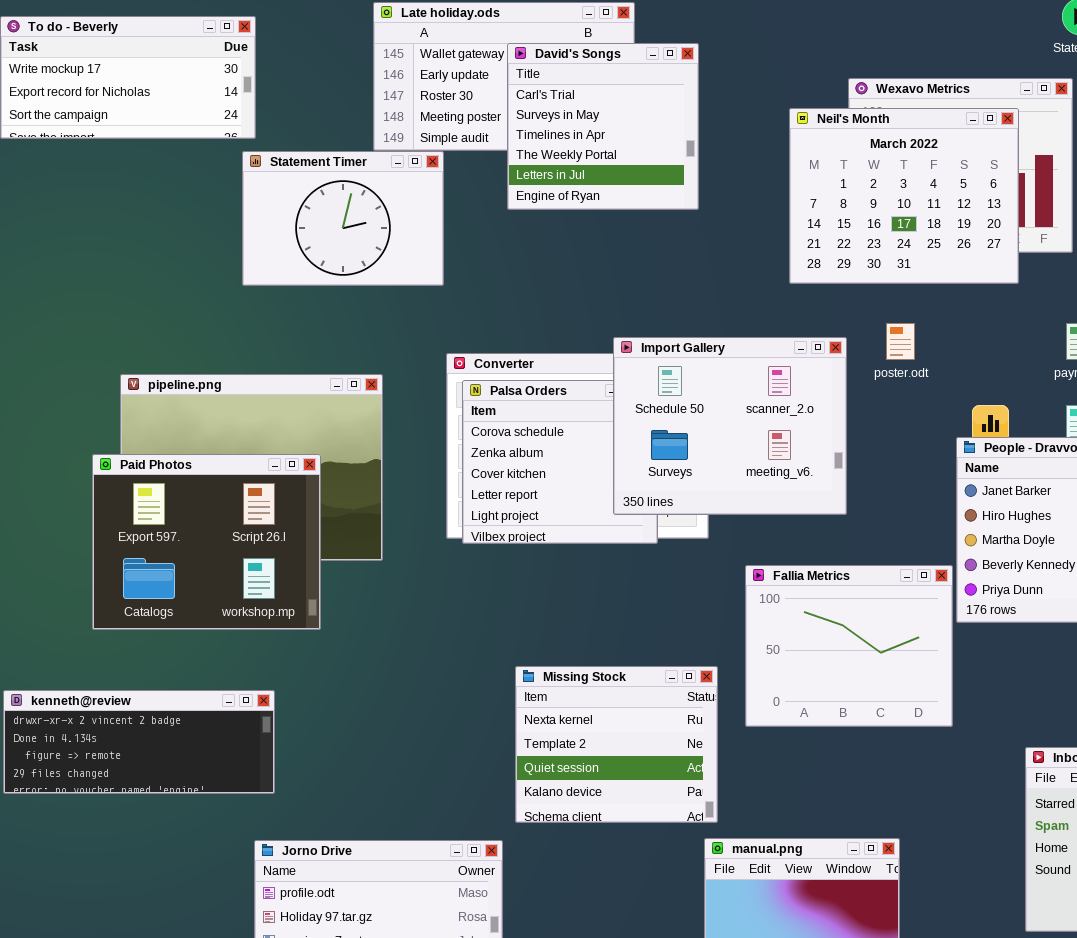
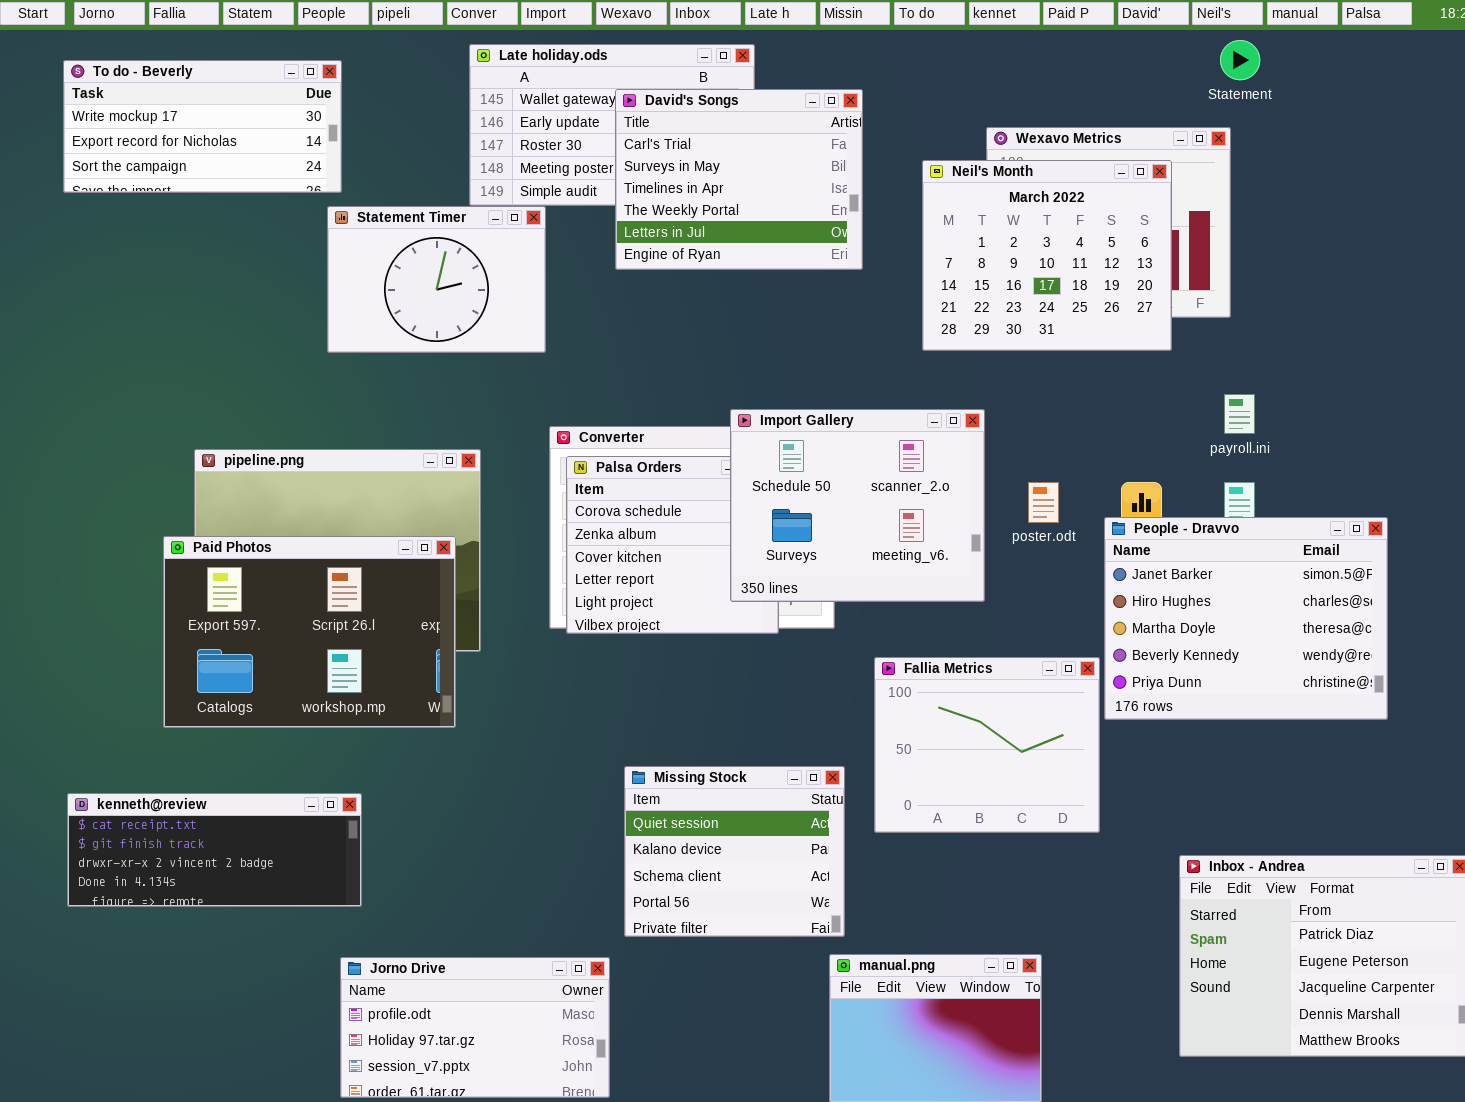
David's Songs: [507,43,699,210] -> [615,89,863,270], resized
poster.odt: [886,323,915,360] -> [1028,482,1059,523], moved
Paid Photos: [92,454,321,630] -> [163,536,456,728], resized
Missing Stock: [515,666,718,823] -> [624,766,845,937], scrolled down 2 rows
kenneth@review: [3,690,275,794] -> [67,793,362,907], scrolled up 2 rows

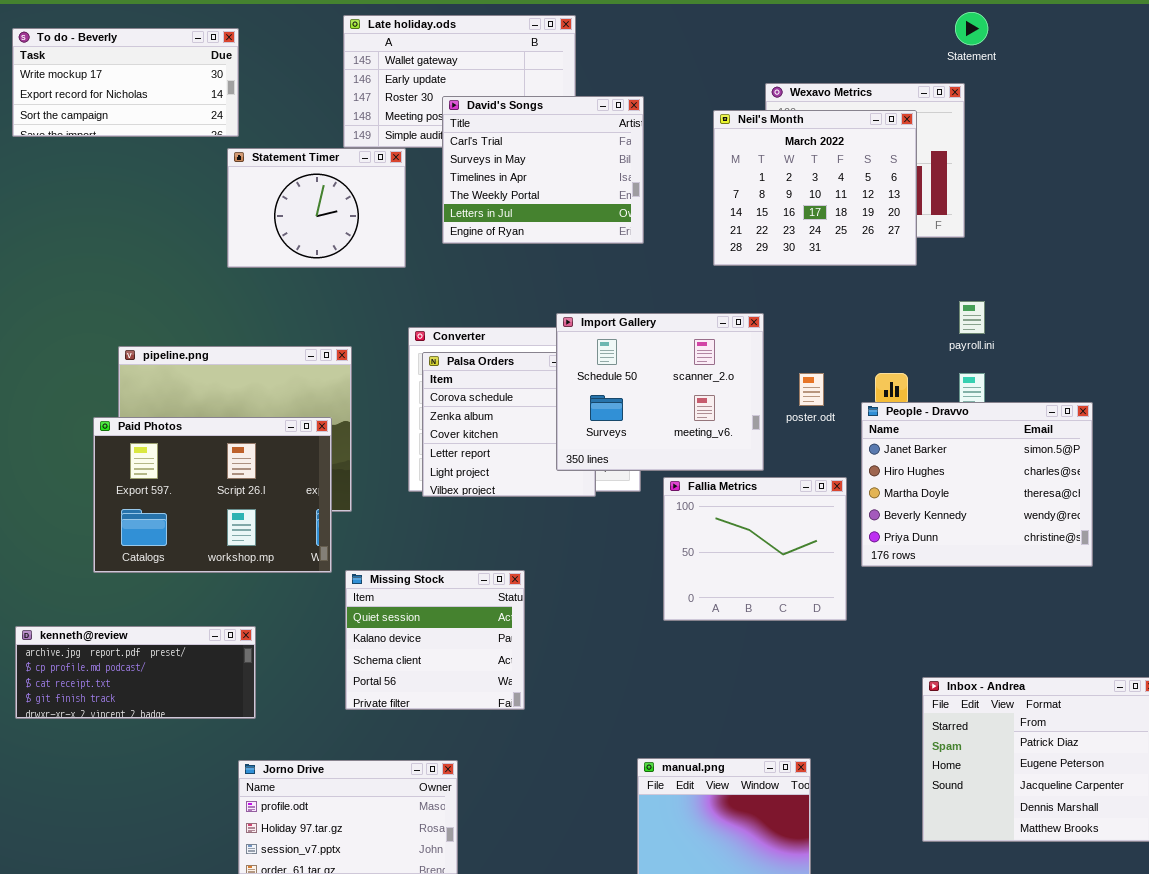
David's Songs: [615,89,863,270] -> [442,96,644,244], moved
Fallia Metrics: [874,657,1100,833] -> [663,477,847,621], moved
Missing Stock: [624,766,845,937] -> [345,570,525,710], moved
kenneth@review: [67,793,362,907] -> [15,626,256,719], scrolled up 2 rows

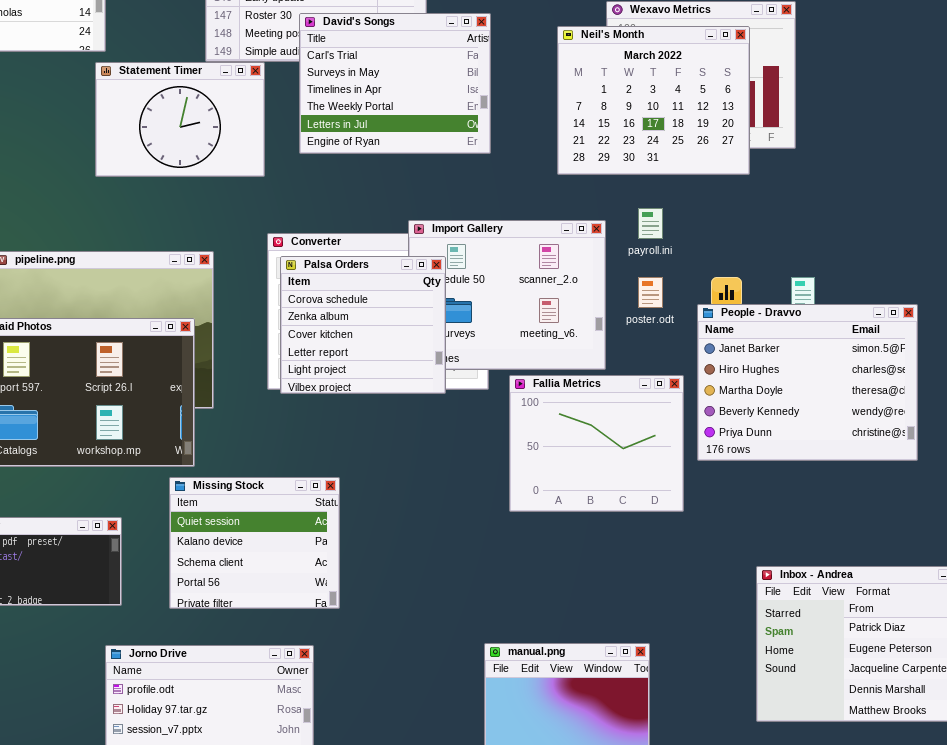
payroll.ini: [959,301,985,334] -> [638,208,663,239], moved
Palsa Orders: [422,352,596,497] -> [280,256,446,394], raised
Missing Stock: [345,570,525,710] -> [169,477,340,609], moved

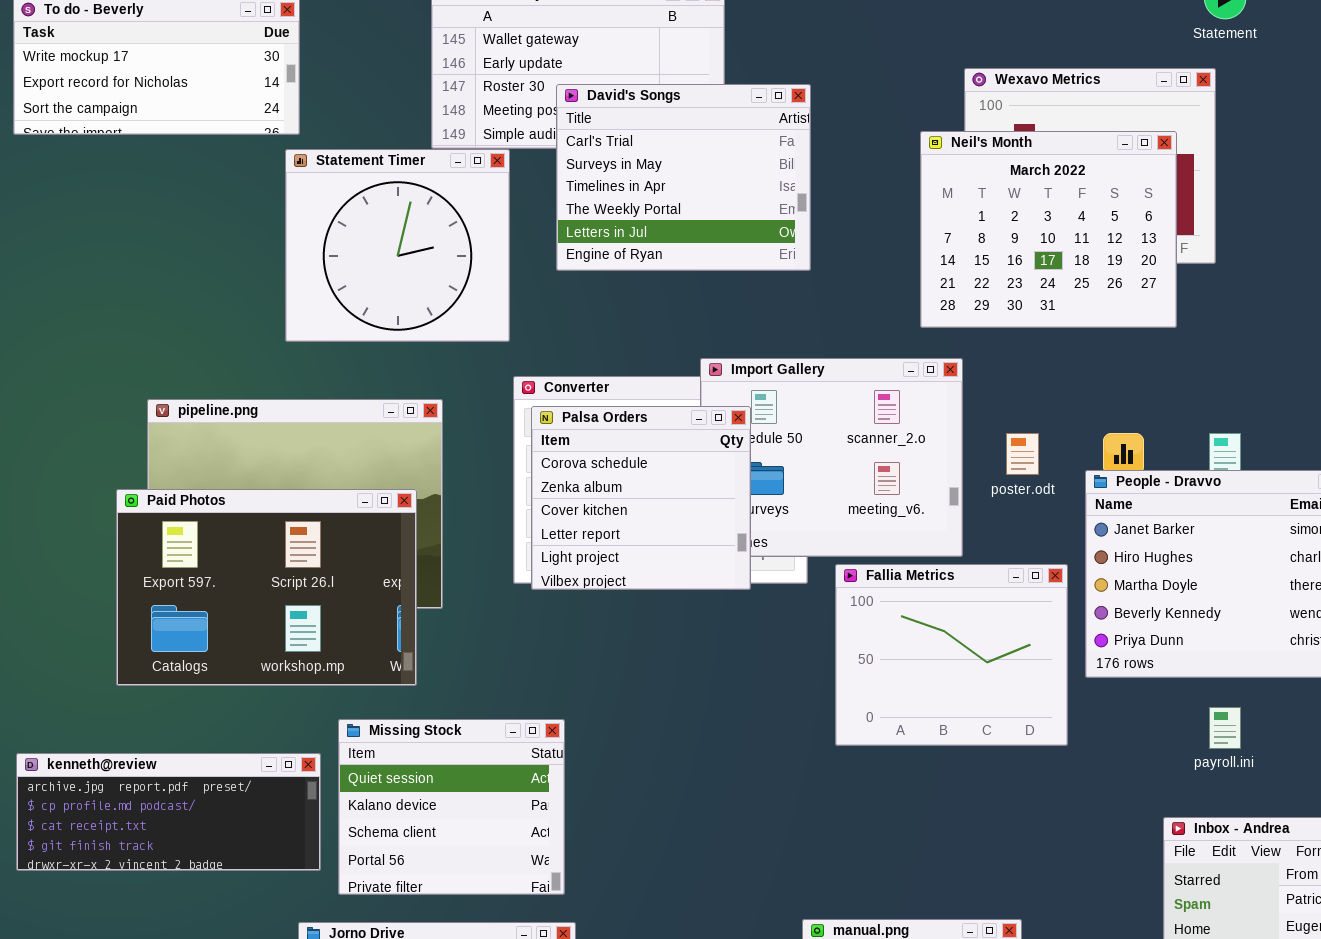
Neil's Month: [557,26,750,175] -> [920,131,1177,328], moved
Statement Timer: [95,62,265,177] -> [285,149,510,342], resized
payroll.ini: [638,208,663,239] -> [1209,707,1241,749], moved
Missing Stock: [169,477,340,609] -> [338,719,565,895], moved

